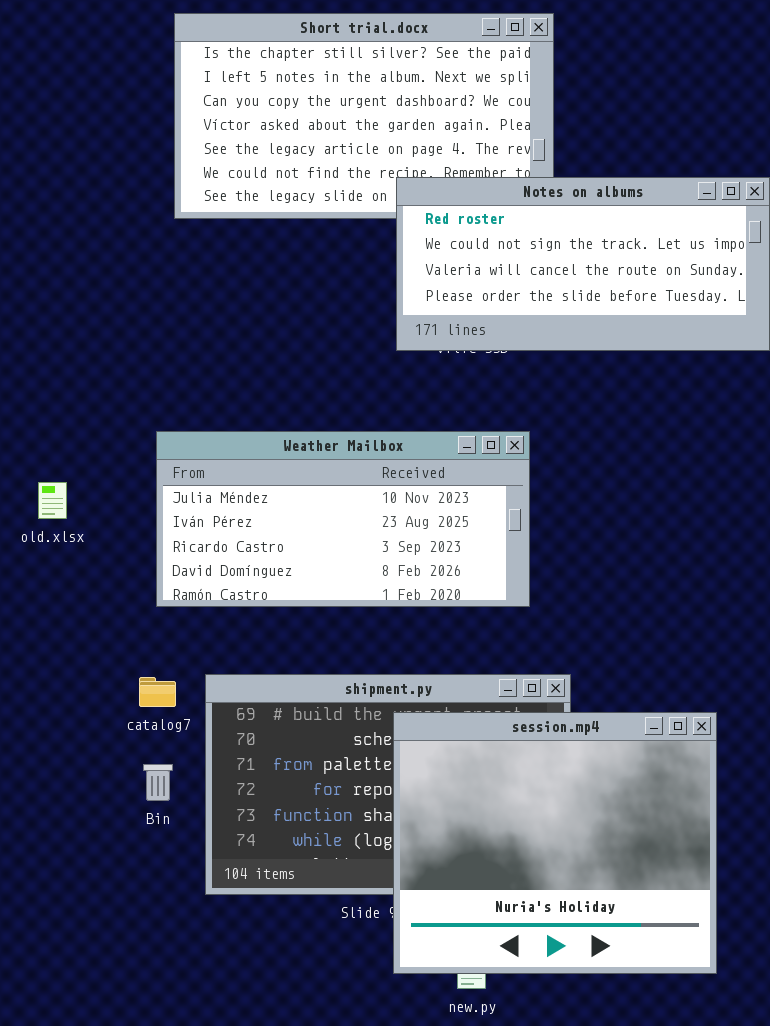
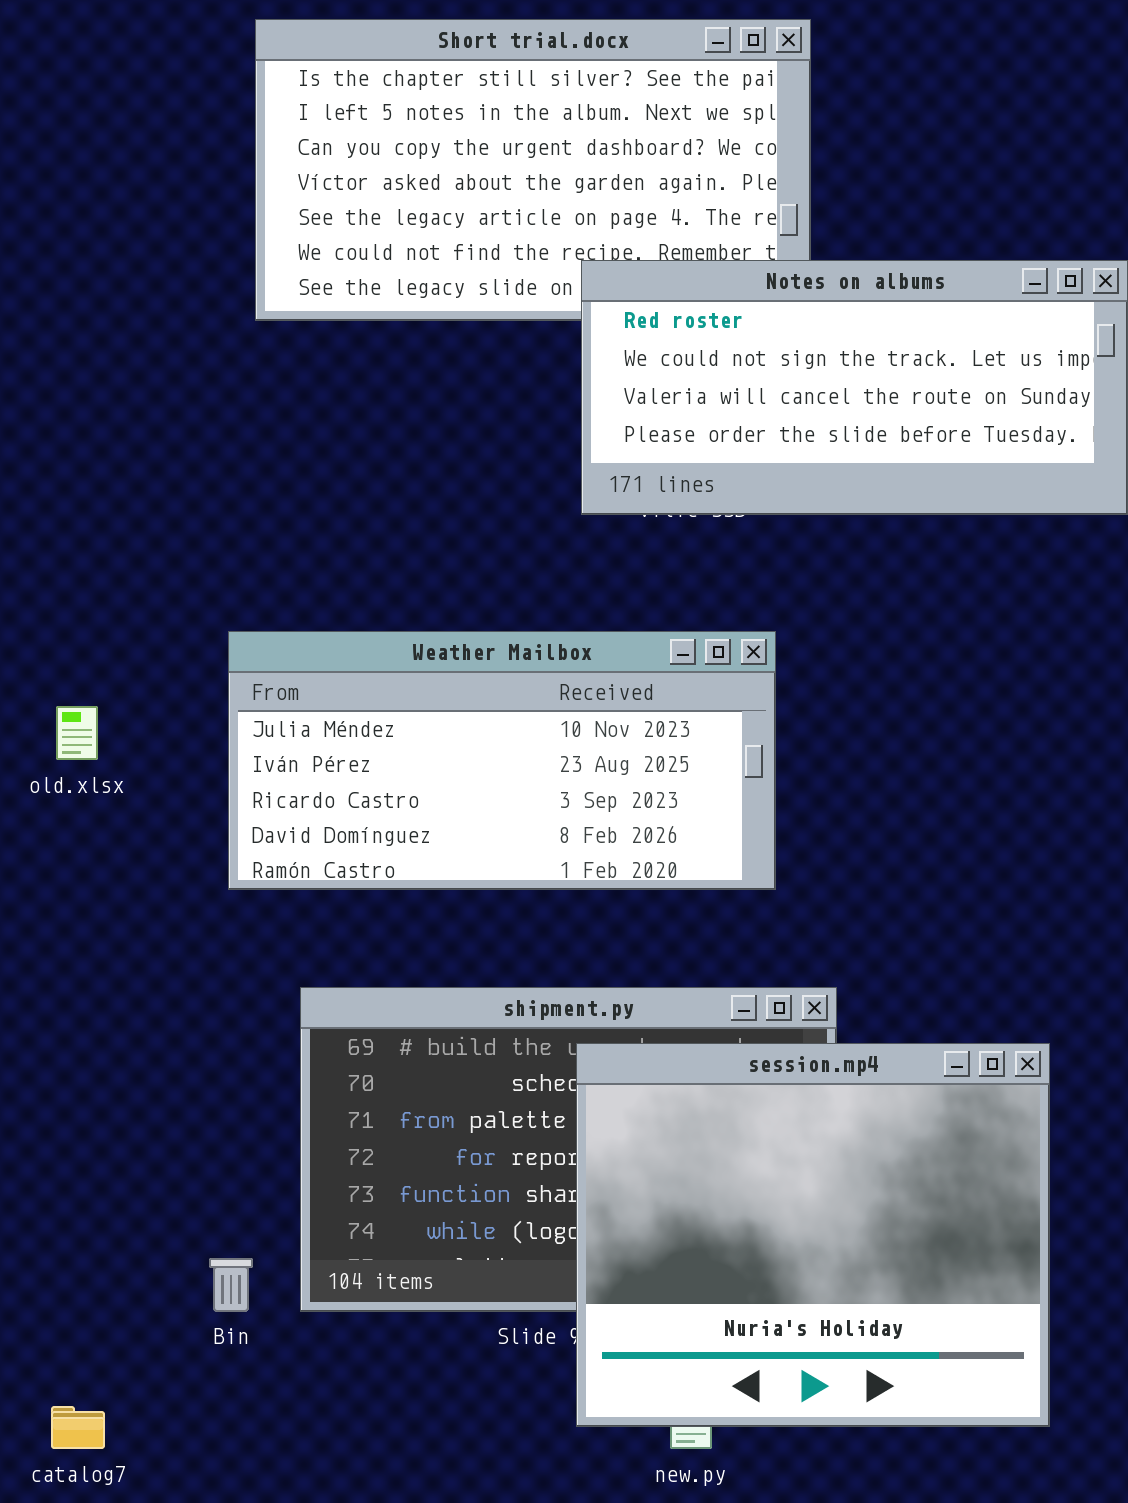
catalog7: [139,677,176,707] -> [51,1406,105,1449], moved
Bin: [143,764,173,801] -> [209,1258,253,1312], moved

